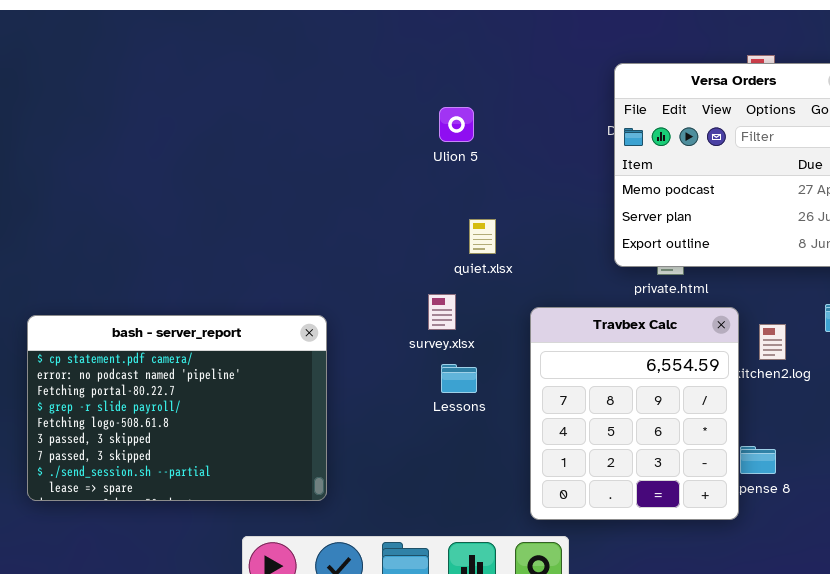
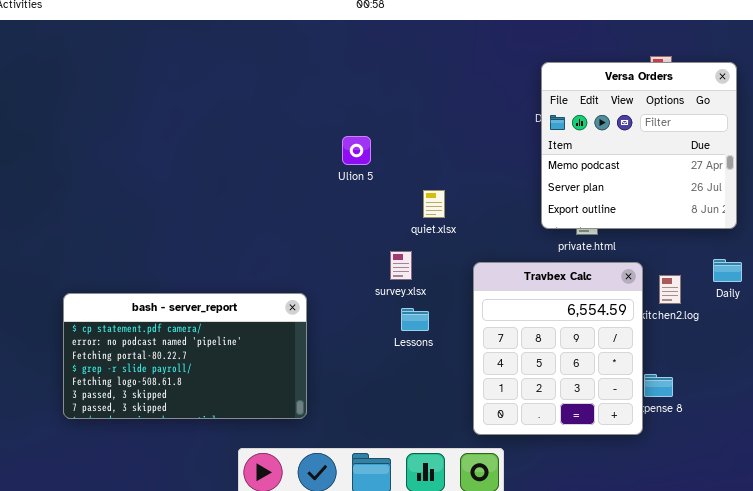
Ulion 5: [439,107,474,142] -> [342,136,371,165], moved
bash - server_report: [27,315,327,501] -> [63,293,307,419], resized

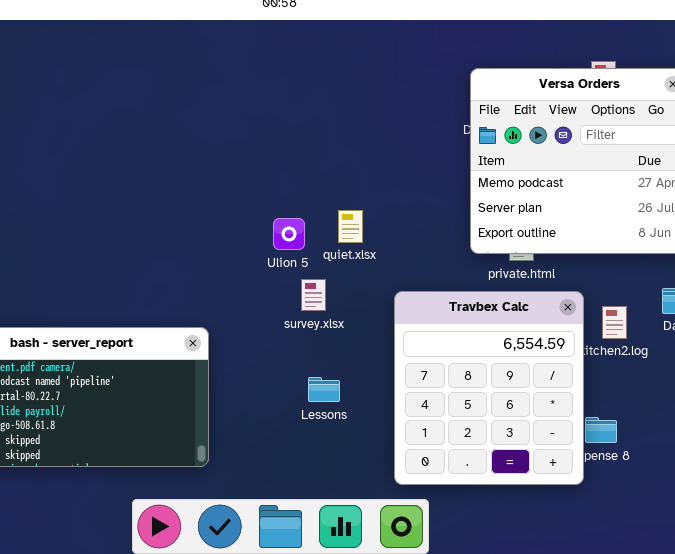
Ulion 5: [342,136,371,165] -> [273,218,305,250], moved
Lessons: [401,308,429,331] -> [308,377,340,402], moved

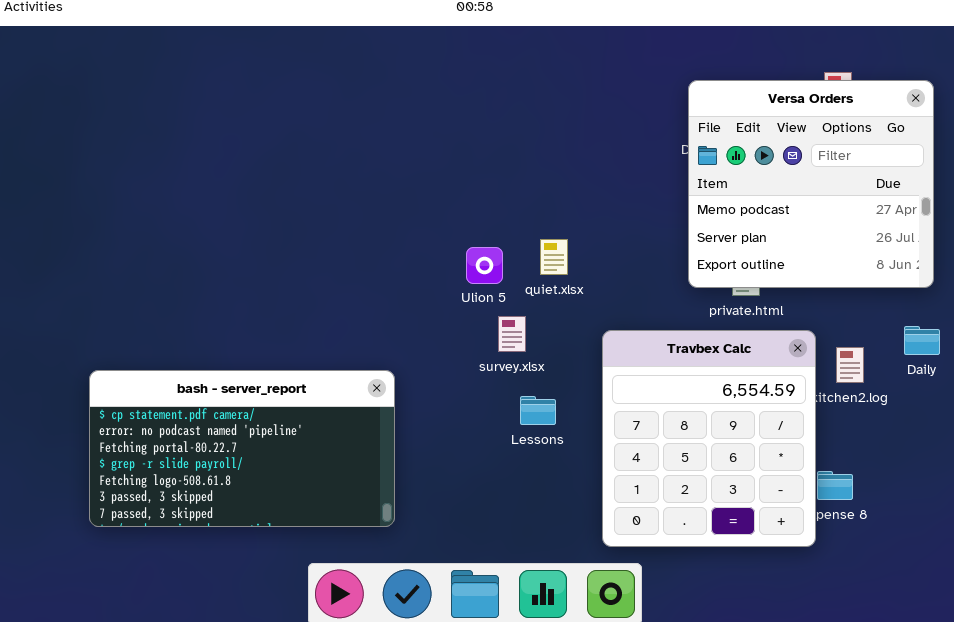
Lessons: [308,377,340,402] -> [520,396,556,425], moved

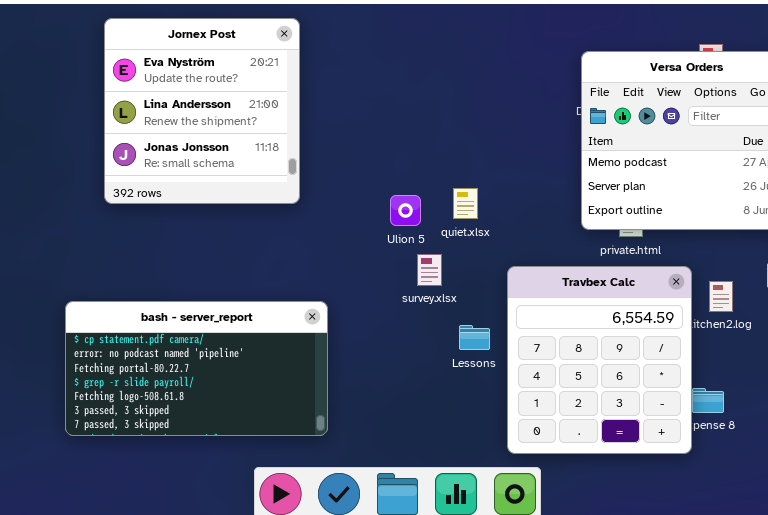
Jornex Post: none -> [104,18,300,204], opened
Lessons: [520,396,556,425] -> [459,325,490,350], moved

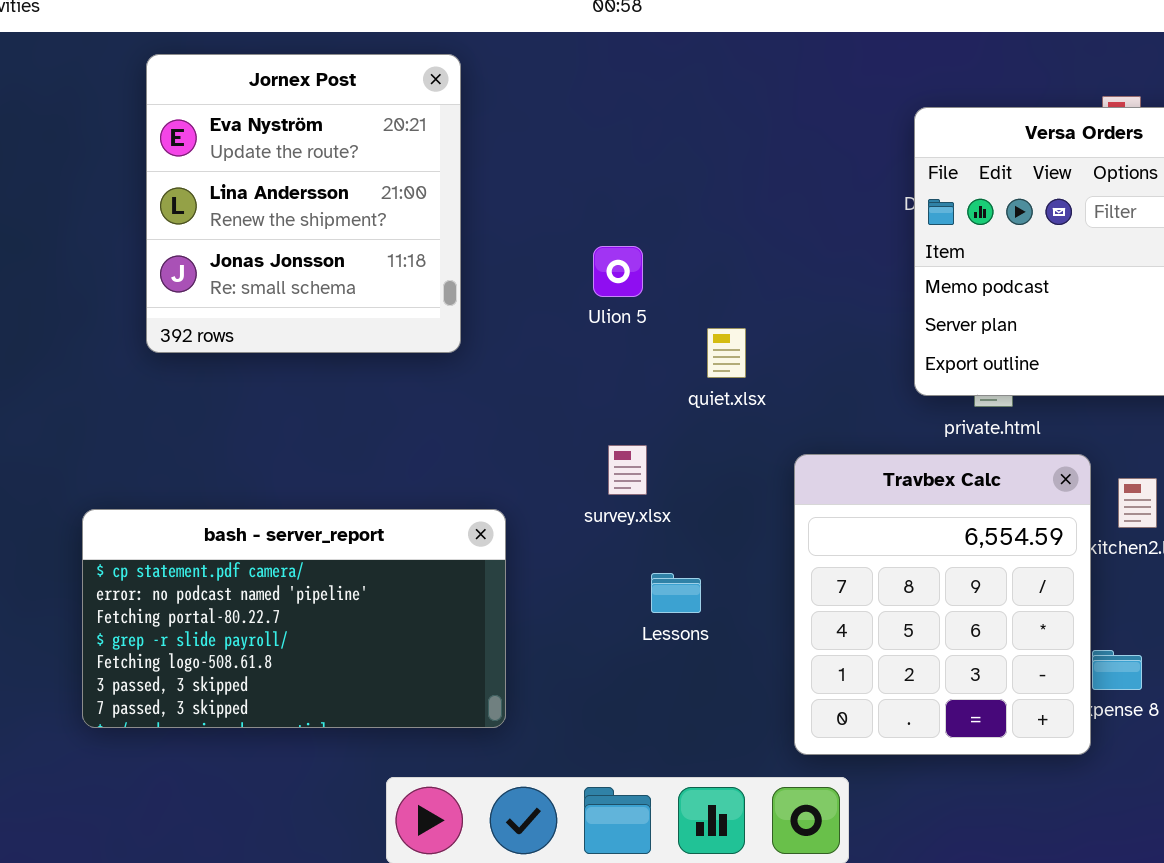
Ulion 5: [390,195,421,226] -> [593,246,643,297], moved
survey.xlsx: [417,254,442,286] -> [608,445,647,495], moved
Lessons: [459,325,490,350] -> [651,573,701,613], moved

